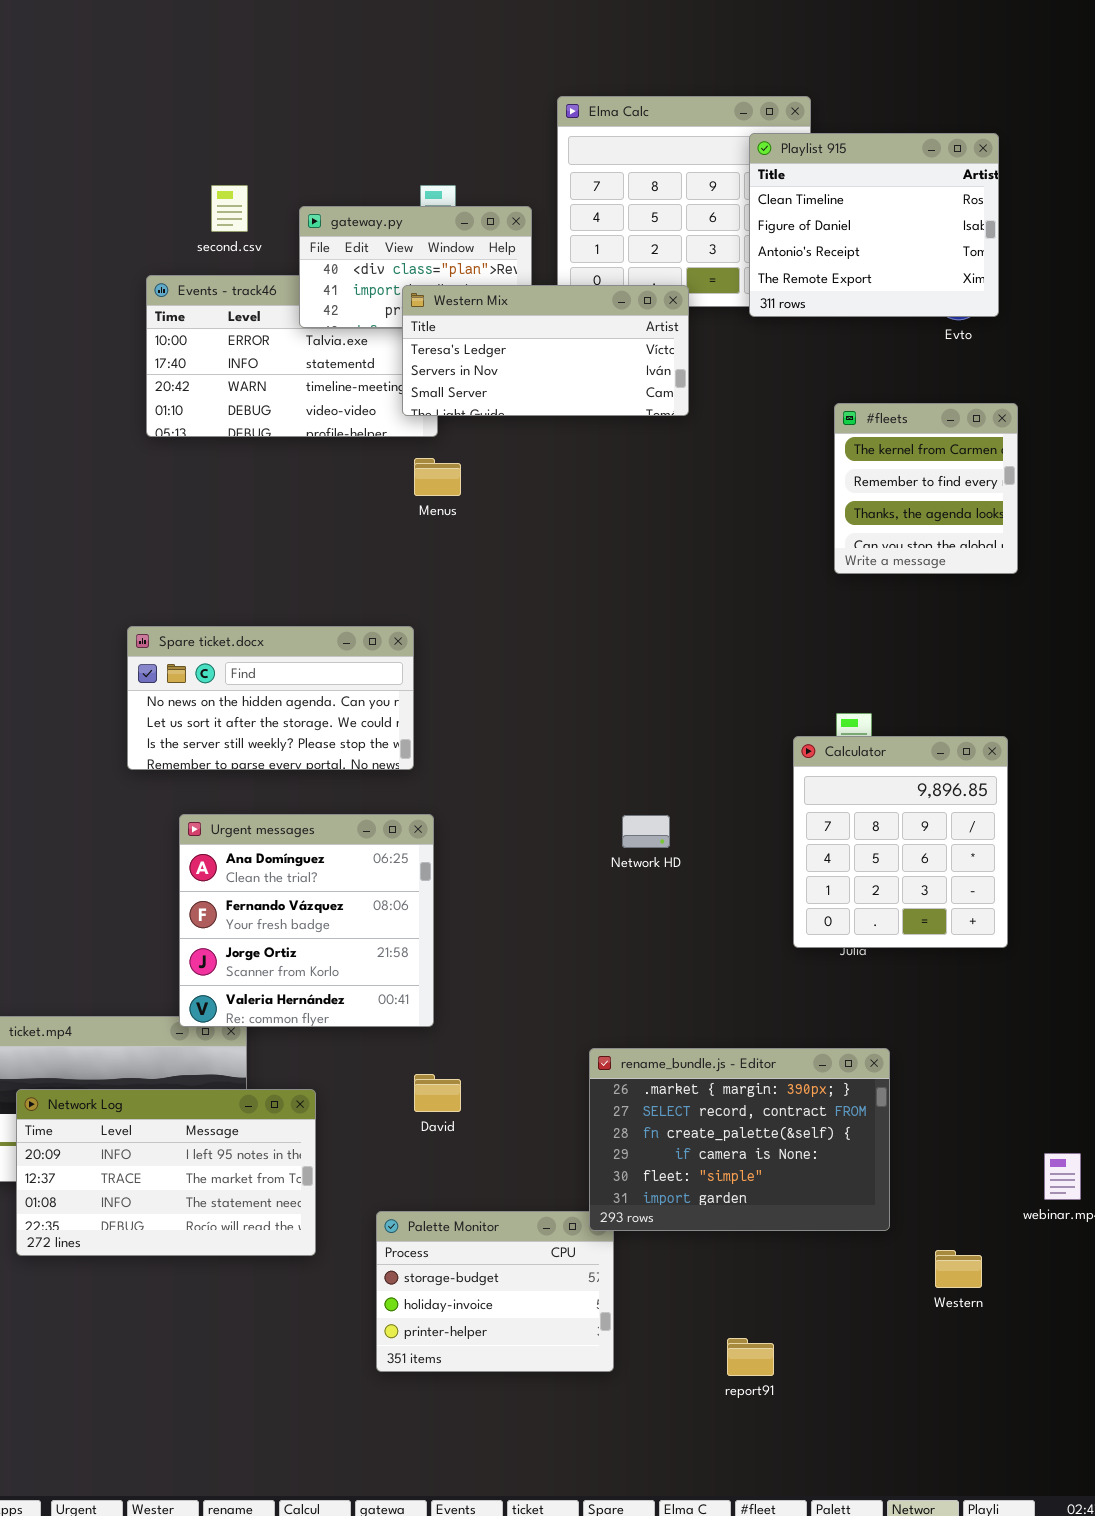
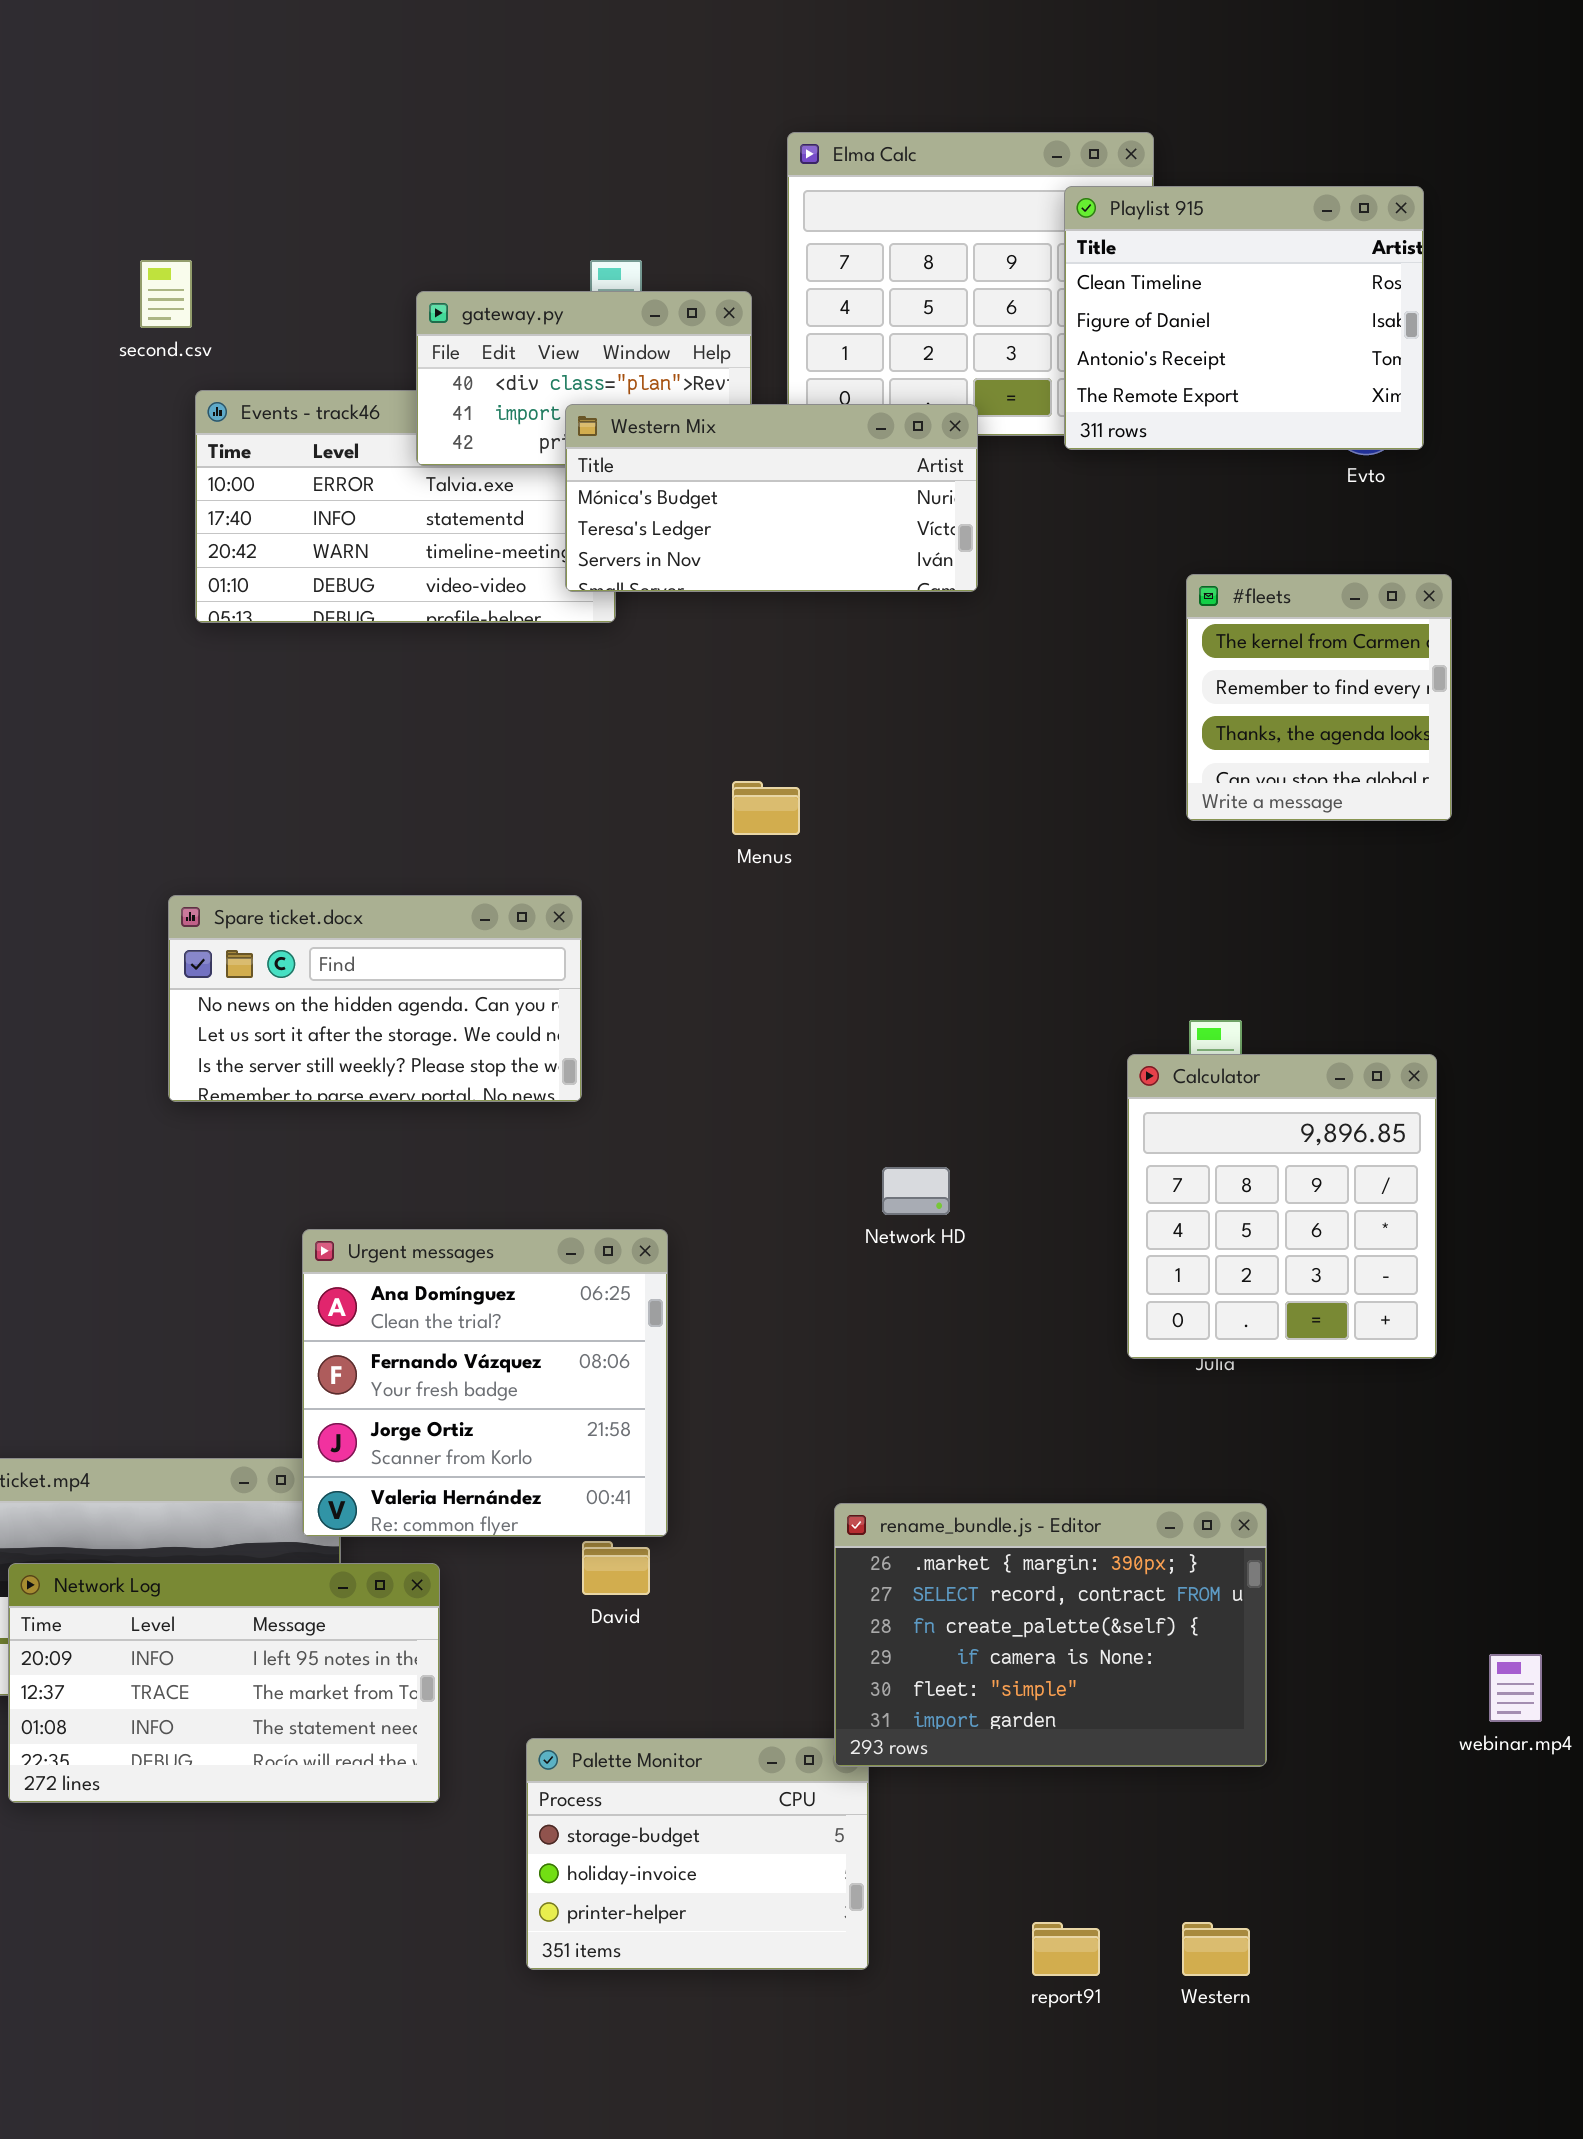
second.csv: [211,185,248,232] -> [140,260,192,328], moved
Western Mix: [402,285,689,416] -> [565,404,978,592], scrolled up 1 row
Menus: [414,458,461,496] -> [732,781,800,835], moved
Urgent messages: [179,814,434,1027] -> [302,1229,668,1537], moved
Western: [935,1250,982,1288] -> [1182,1922,1250,1976], moved

